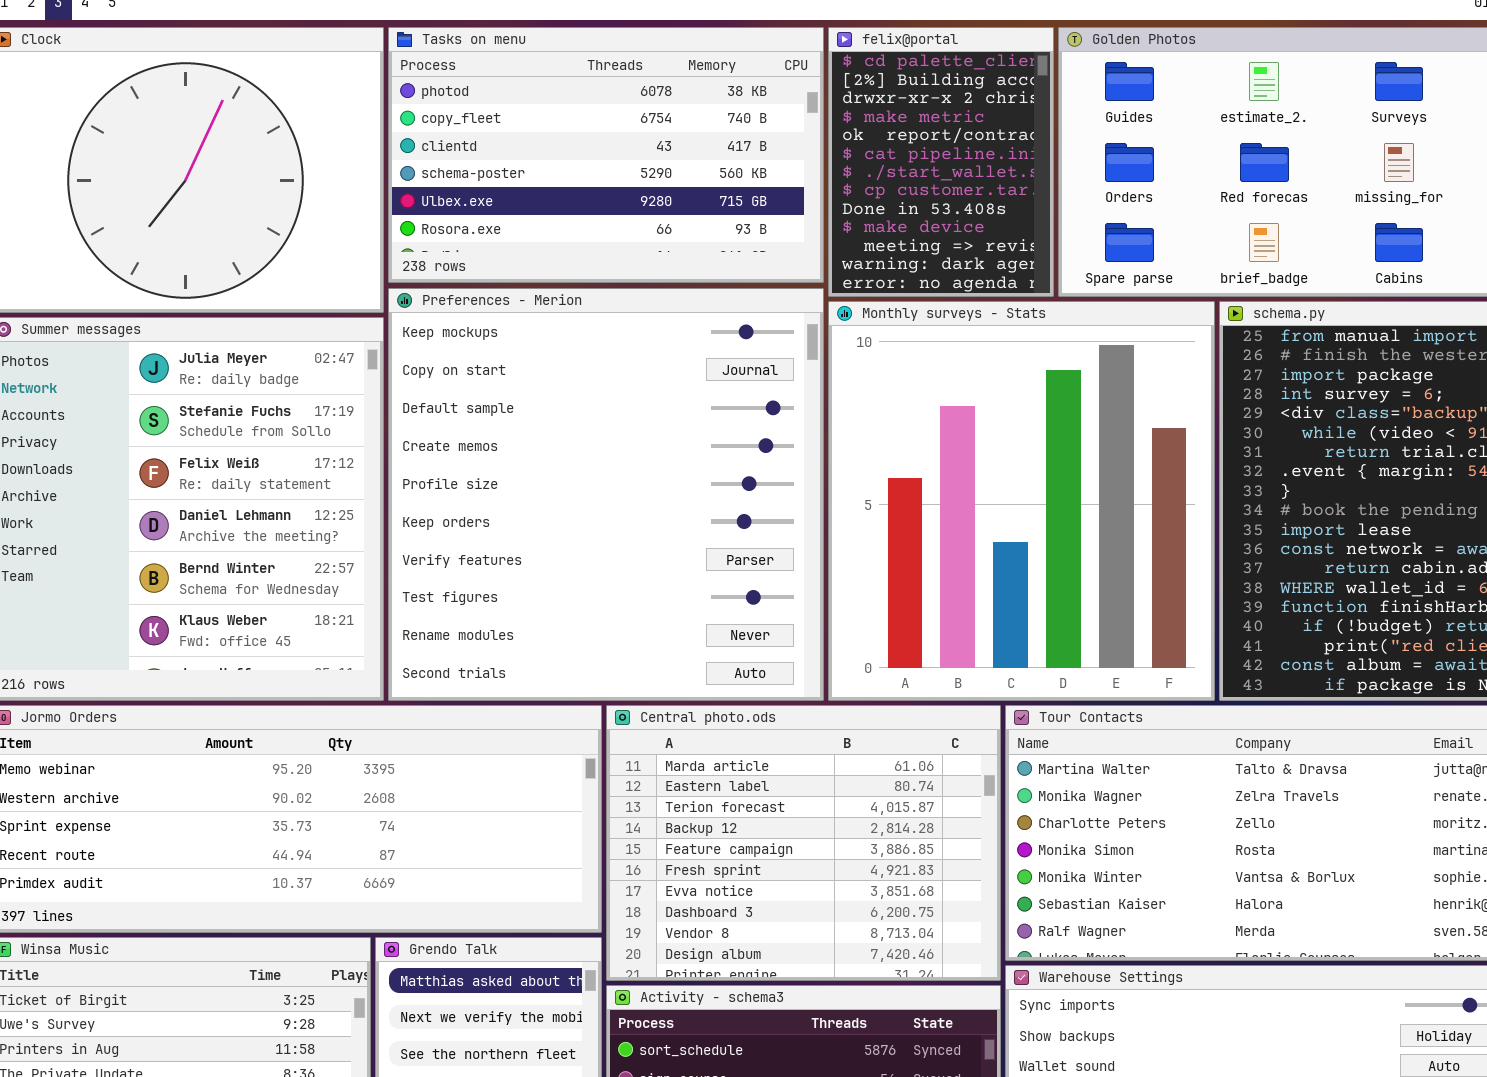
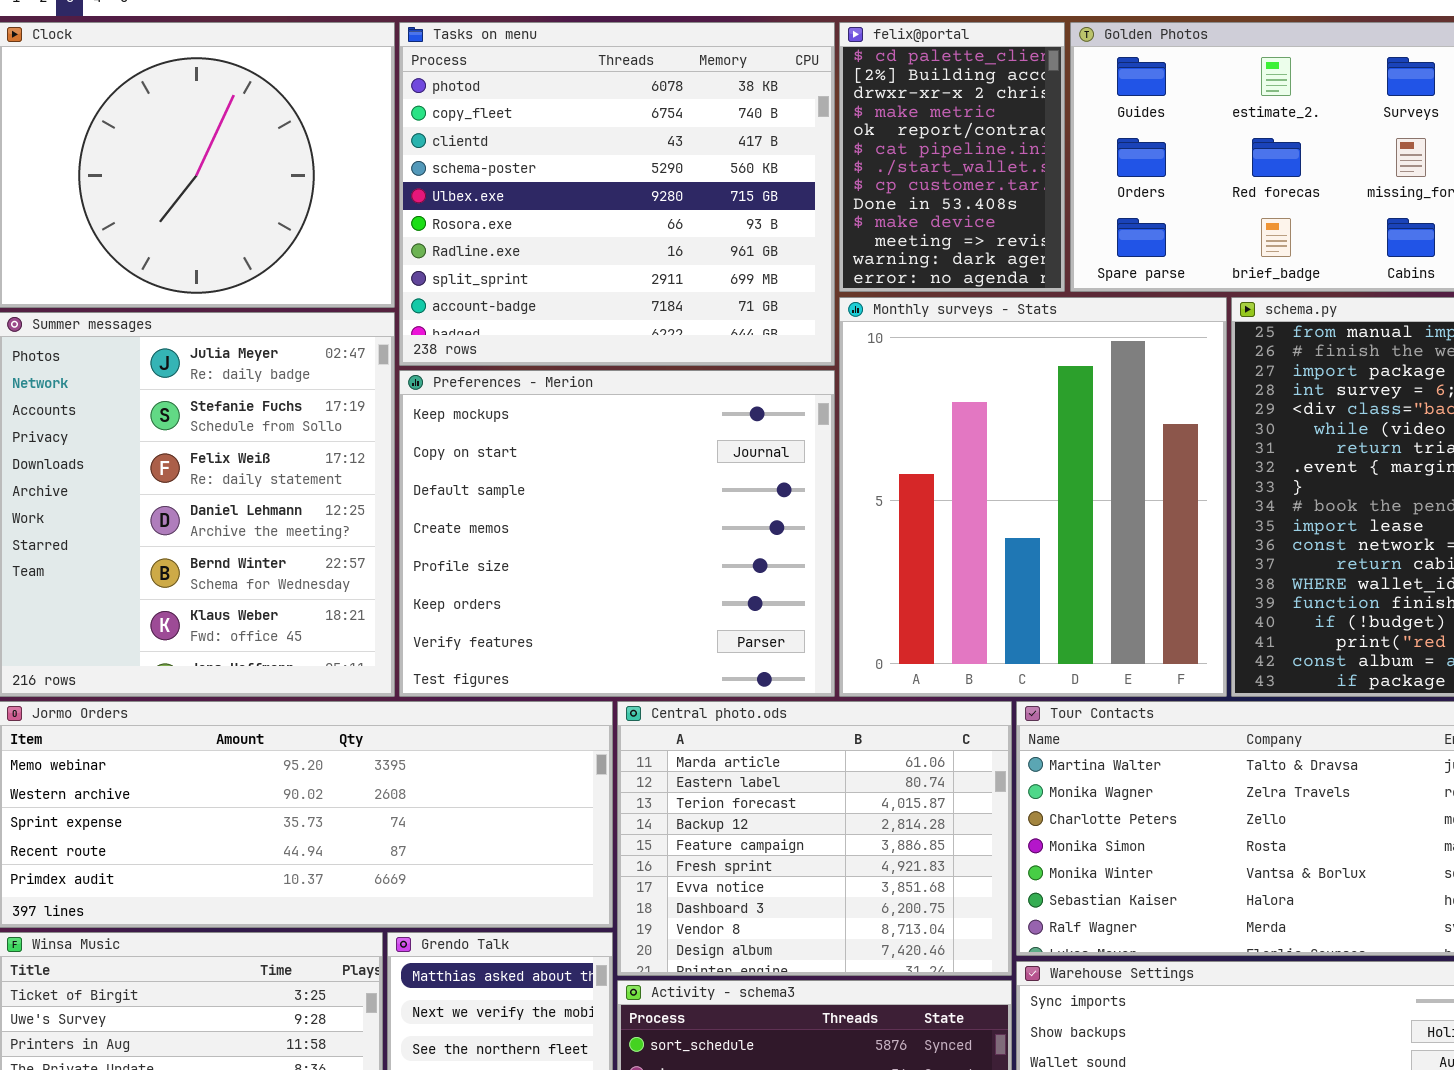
Tasks on menu: [388,27,824,283] -> [399,22,835,366], resized
Preferences - Merion: [388,288,824,701] -> [399,370,835,697], resized

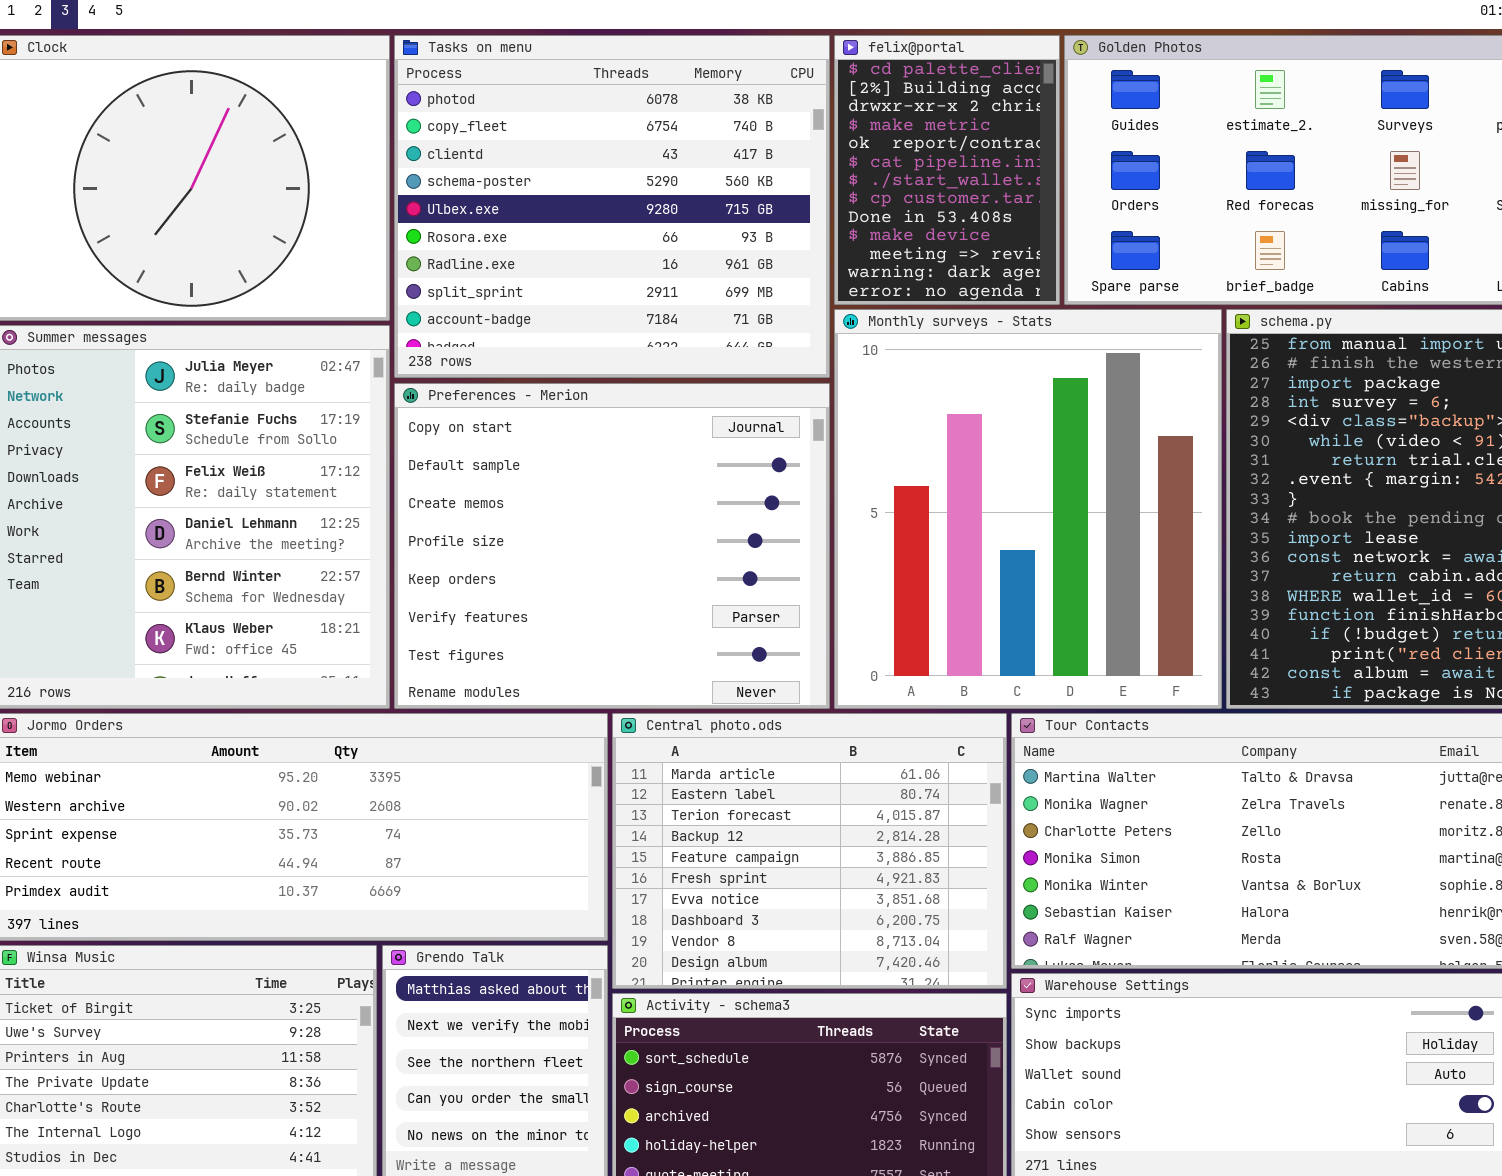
Preferences - Merion: [399,370,835,697] -> [394,383,830,709], scrolled down 1 row

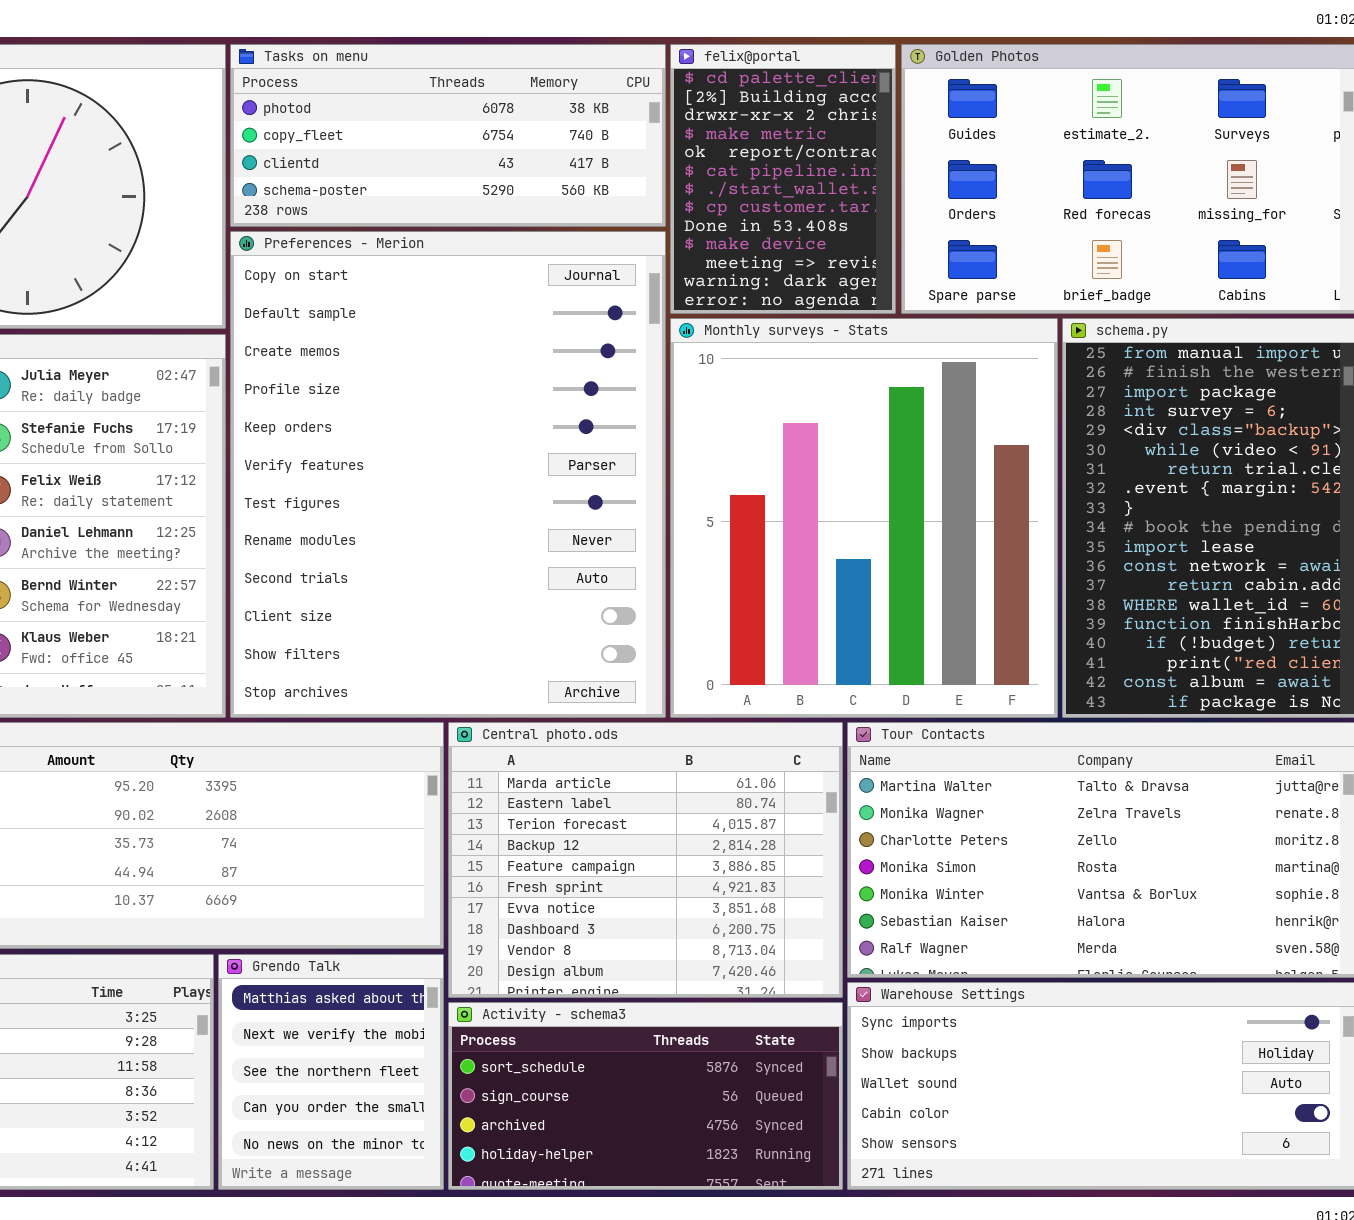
Tasks on menu: [394,35,830,378] -> [230,44,666,227], resized
Preferences - Merion: [394,383,830,709] -> [230,231,666,718], resized

